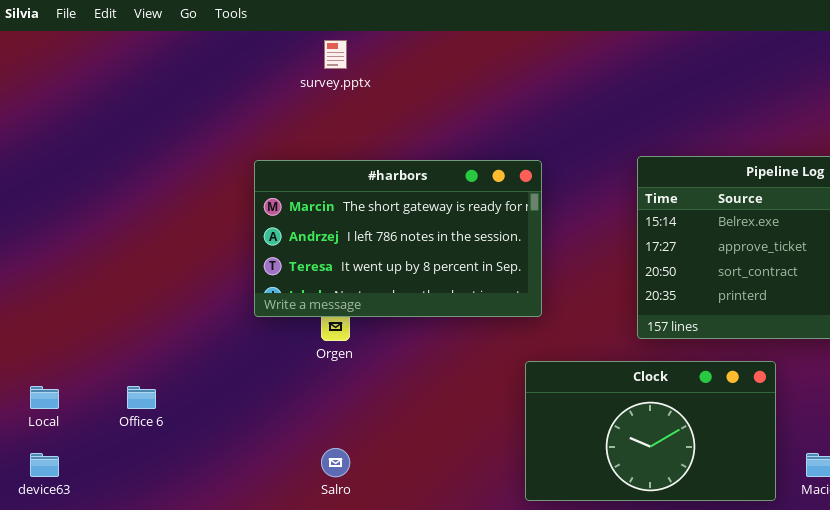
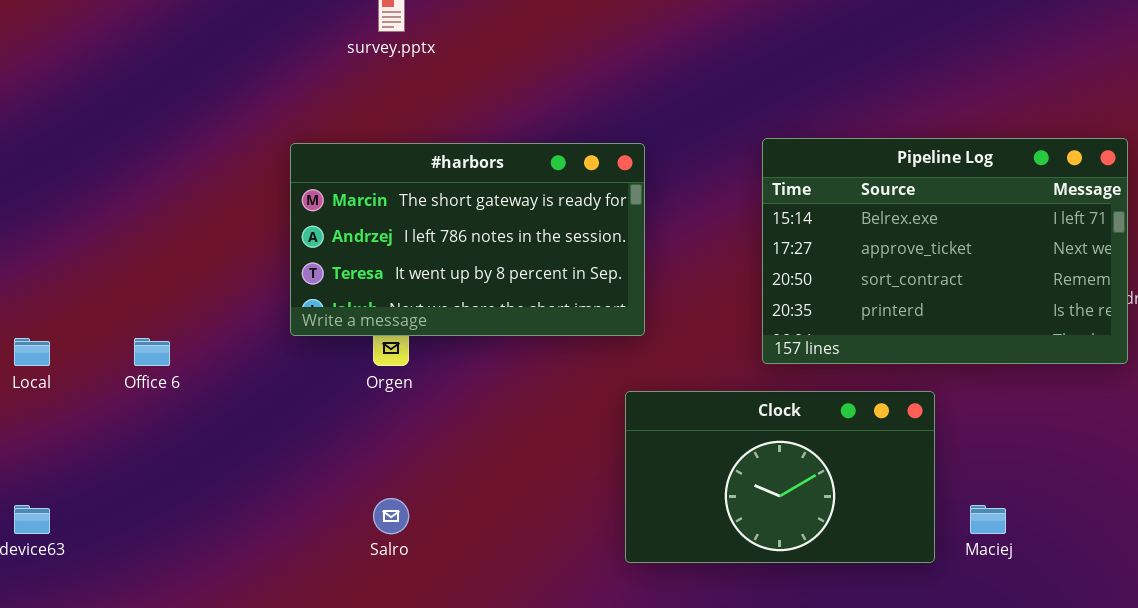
Local: [30,386,59,409] -> [14,338,50,366], moved
Office 6: [127,386,156,409] -> [134,338,170,366], moved

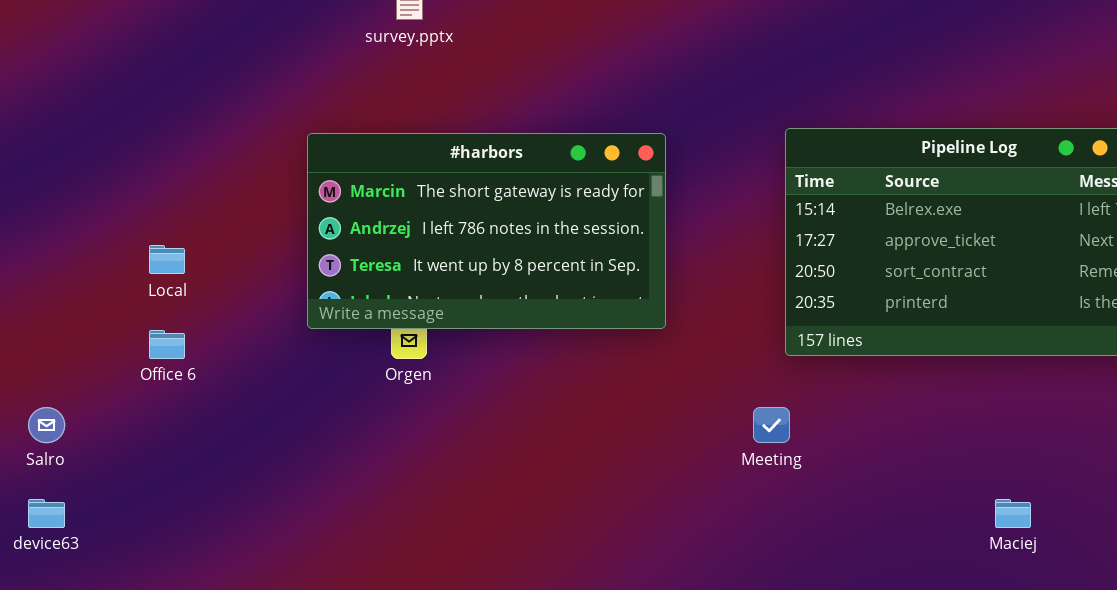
Local: [14,338,50,366] -> [149,245,185,274], moved
Clock: [625,391,935,563] -> none, closed
Salro: [373,498,409,534] -> [28,407,65,443], moved

